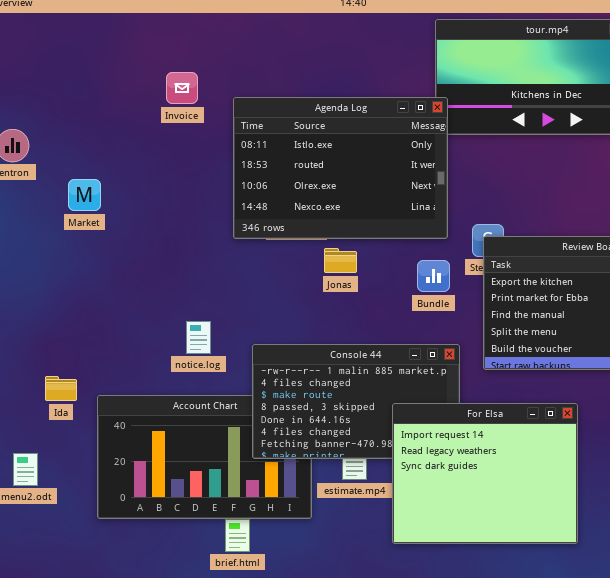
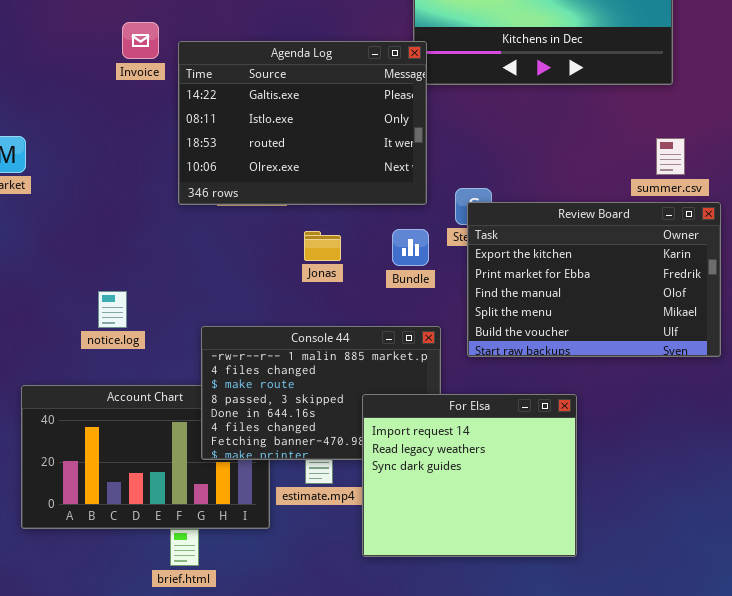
Invoice: [166,72,198,104] -> [122,22,159,59], moved
Agenda Log: [233,97,448,239] -> [178,41,427,205], scrolled up 1 row
Jonas: [324,248,357,273] -> [304,231,341,261], moved
notice.log: [186,321,211,354] -> [98,291,127,328], moved

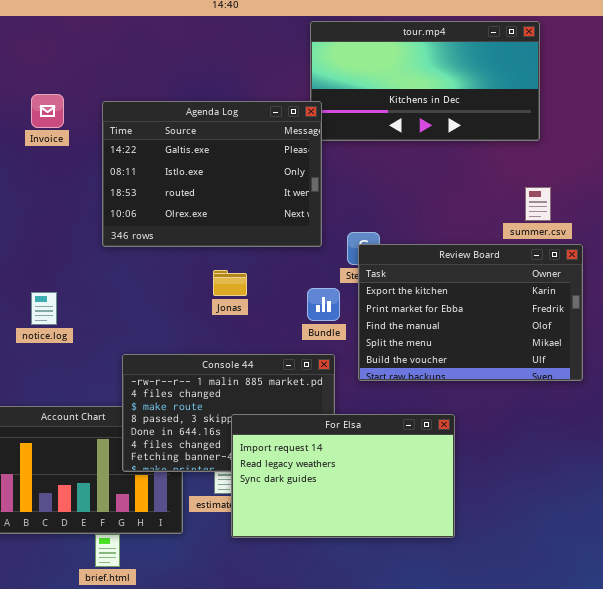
Invoice: [122,22,159,59] -> [31,94,64,128], moved
Bundle: [392,229,429,266] -> [307,288,340,321], moved
notice.log: [98,291,127,328] -> [31,292,57,325], moved
For Elsa: [362,394,577,557] -> [231,414,455,538], resized

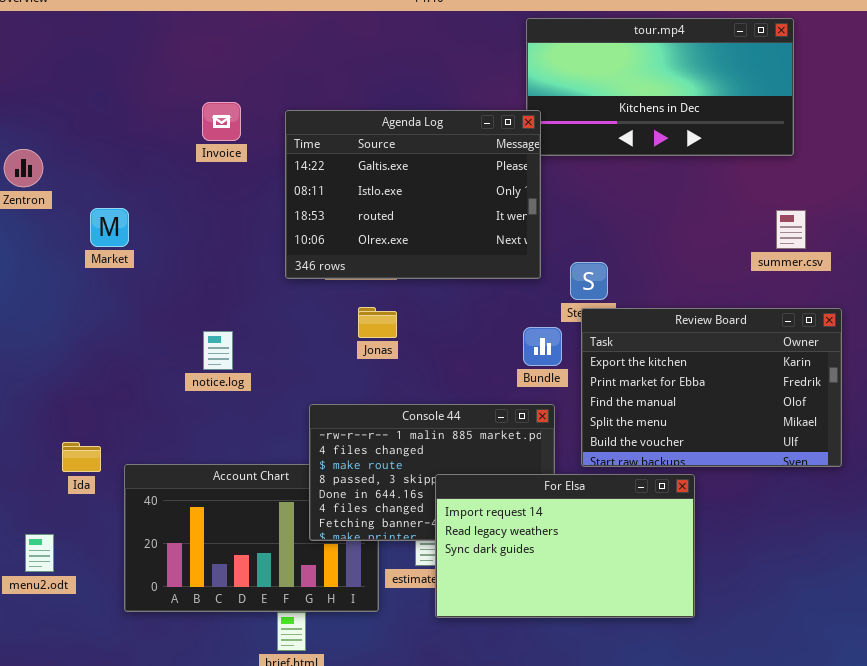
Review Board: [358,244,583,381] -> [581,308,842,467], moved
Jonas: [213,270,247,296] -> [358,307,397,338], moved

